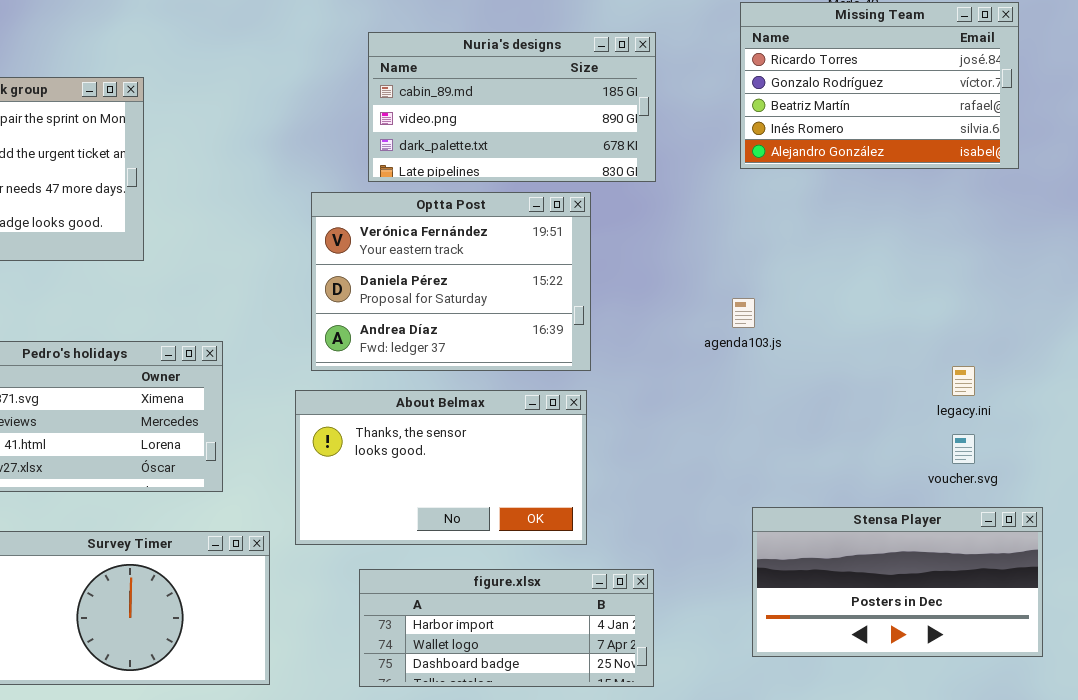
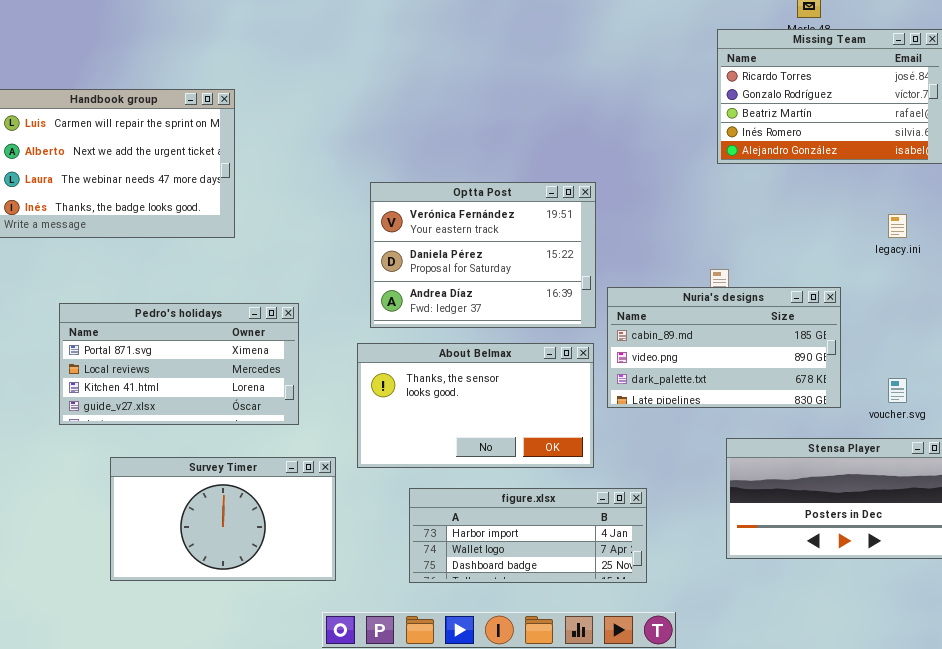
Nuria's designs: [368,32,656,182] -> [607,287,841,408], moved
legacy.ini: [952,366,975,396] -> [888,214,907,238], moved

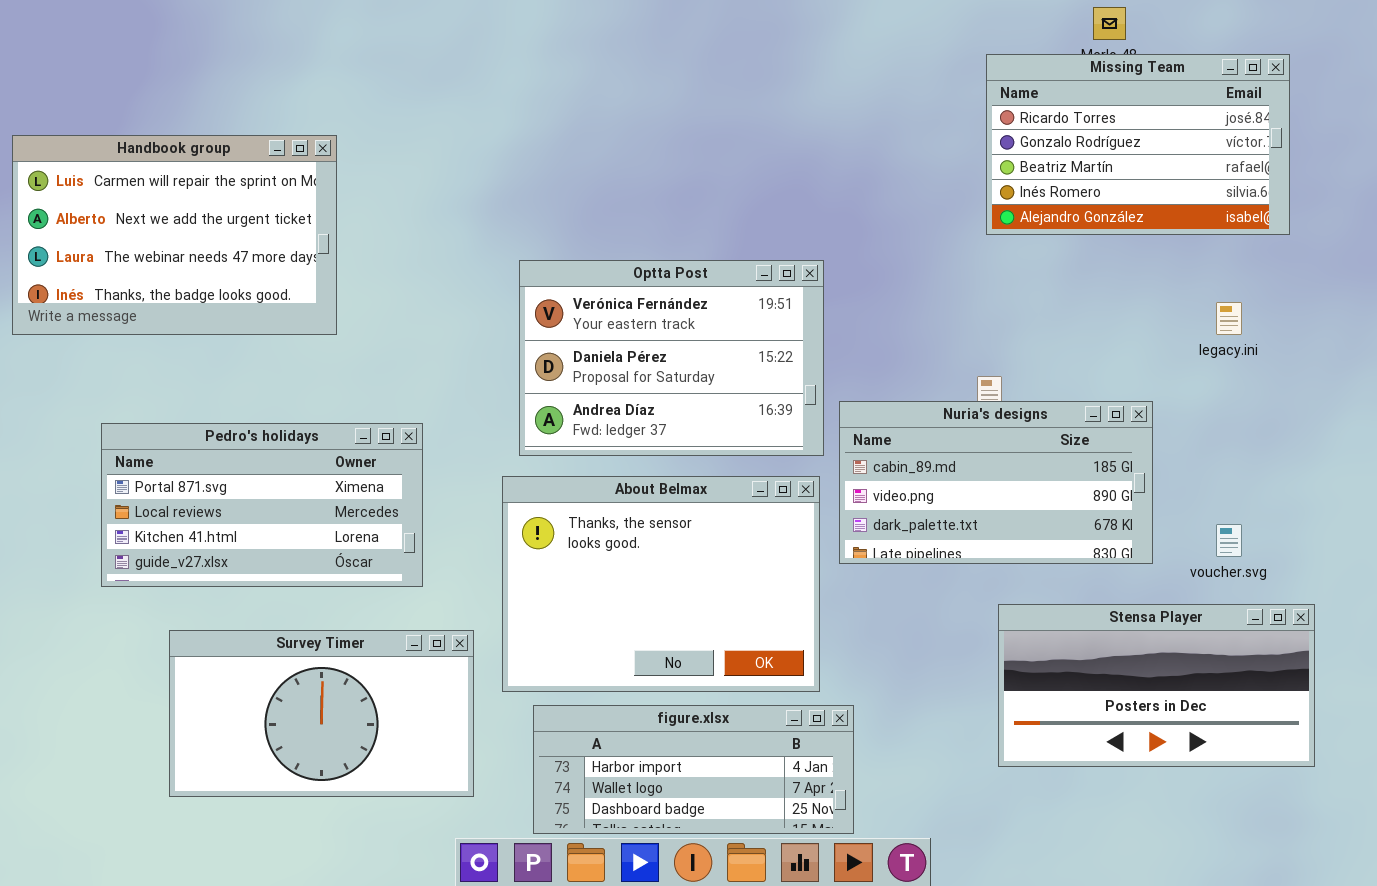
About Belmax: [357,343,594,468] -> [502,476,820,692], resized
figure.xlsx: [409,488,647,583] -> [533,705,854,834], moved

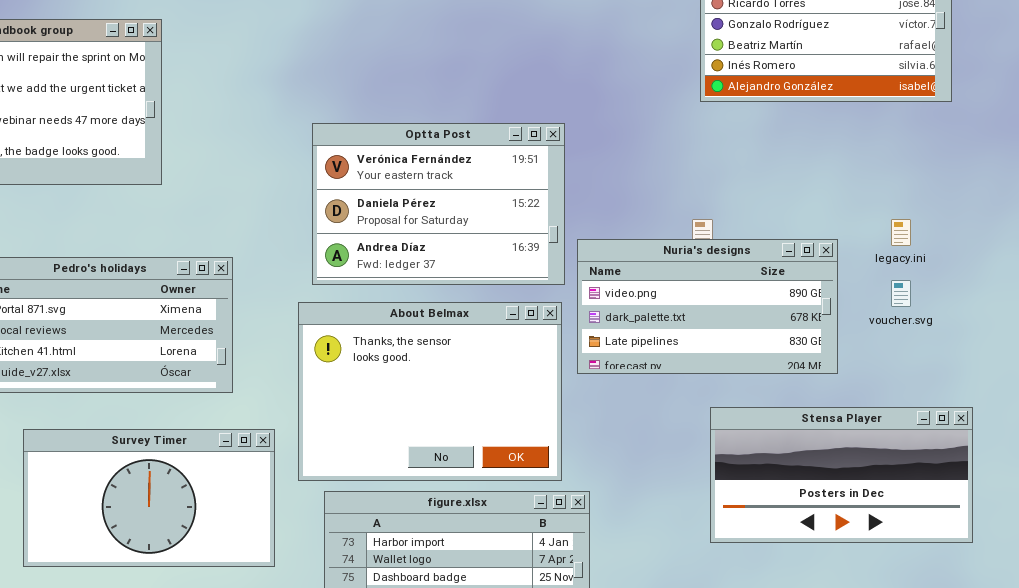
legacy.ini: [1216,302,1242,335] -> [891,219,911,246], moved
Nuria's designs: [839,401,1153,564] -> [577,239,838,374], scrolled down 1 row
voucher.svg: [1216,524,1242,557] -> [891,280,911,307], moved

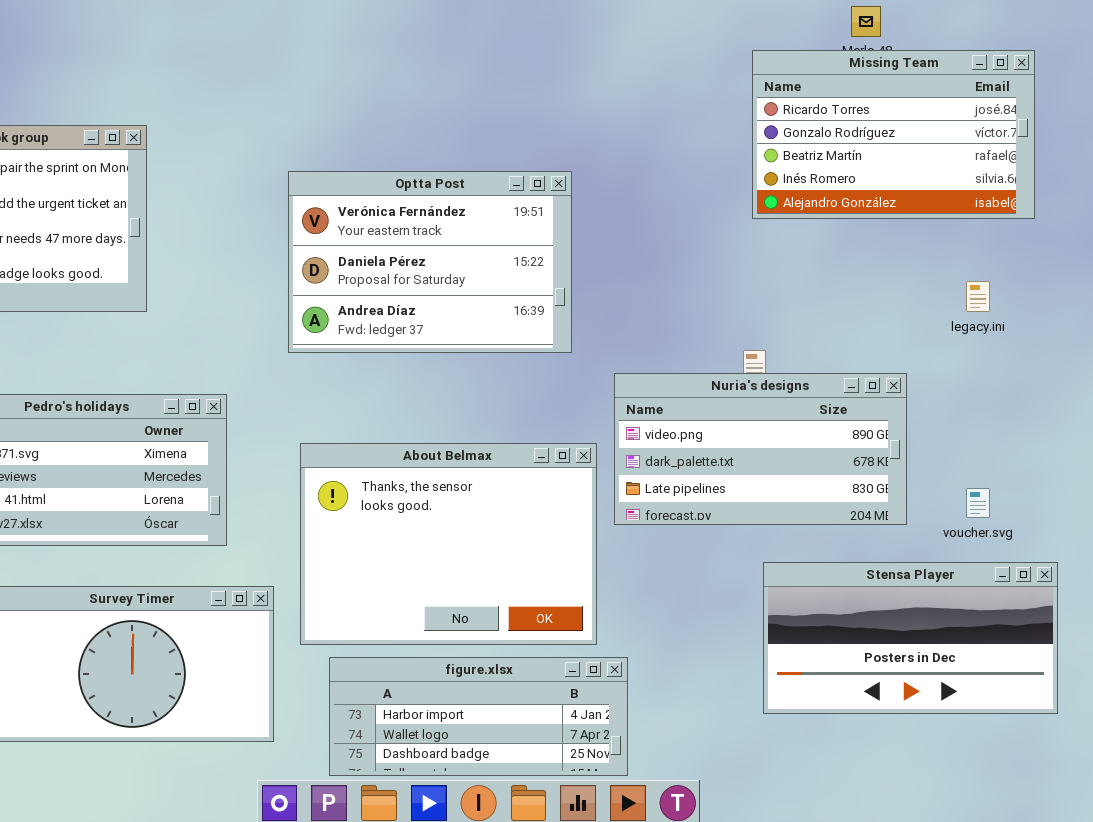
Optta Post: [312,123,565,285] -> [288,171,572,353], moved
legacy.ini: [891,219,911,246] -> [966,281,990,312], moved
voucher.svg: [891,280,911,307] -> [966,488,990,518], moved

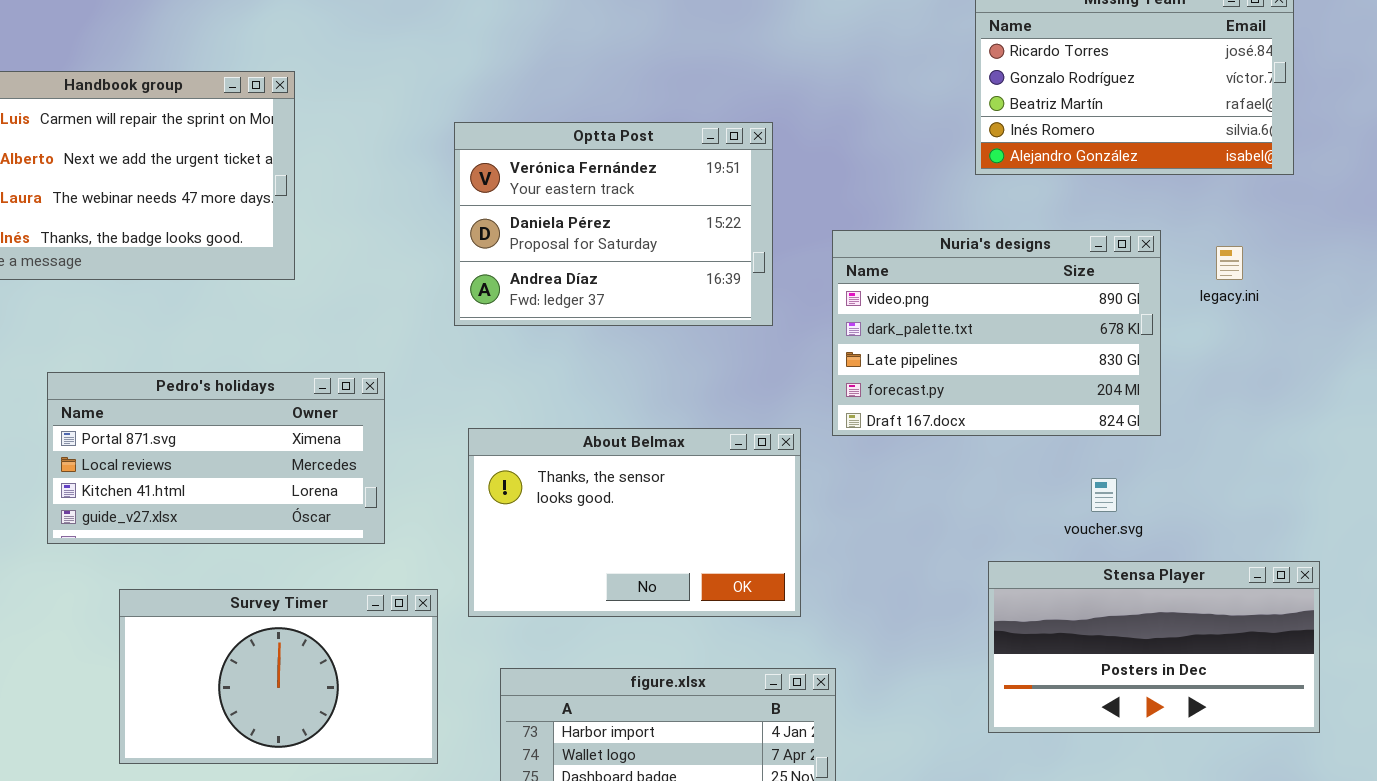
Nuria's designs: [614,373,907,525] -> [832,230,1161,436], moved, resized
About Belmax: [300,443,597,645] -> [468,428,801,617], resized
voucher.svg: [966,488,990,518] -> [1091,478,1117,512], moved

